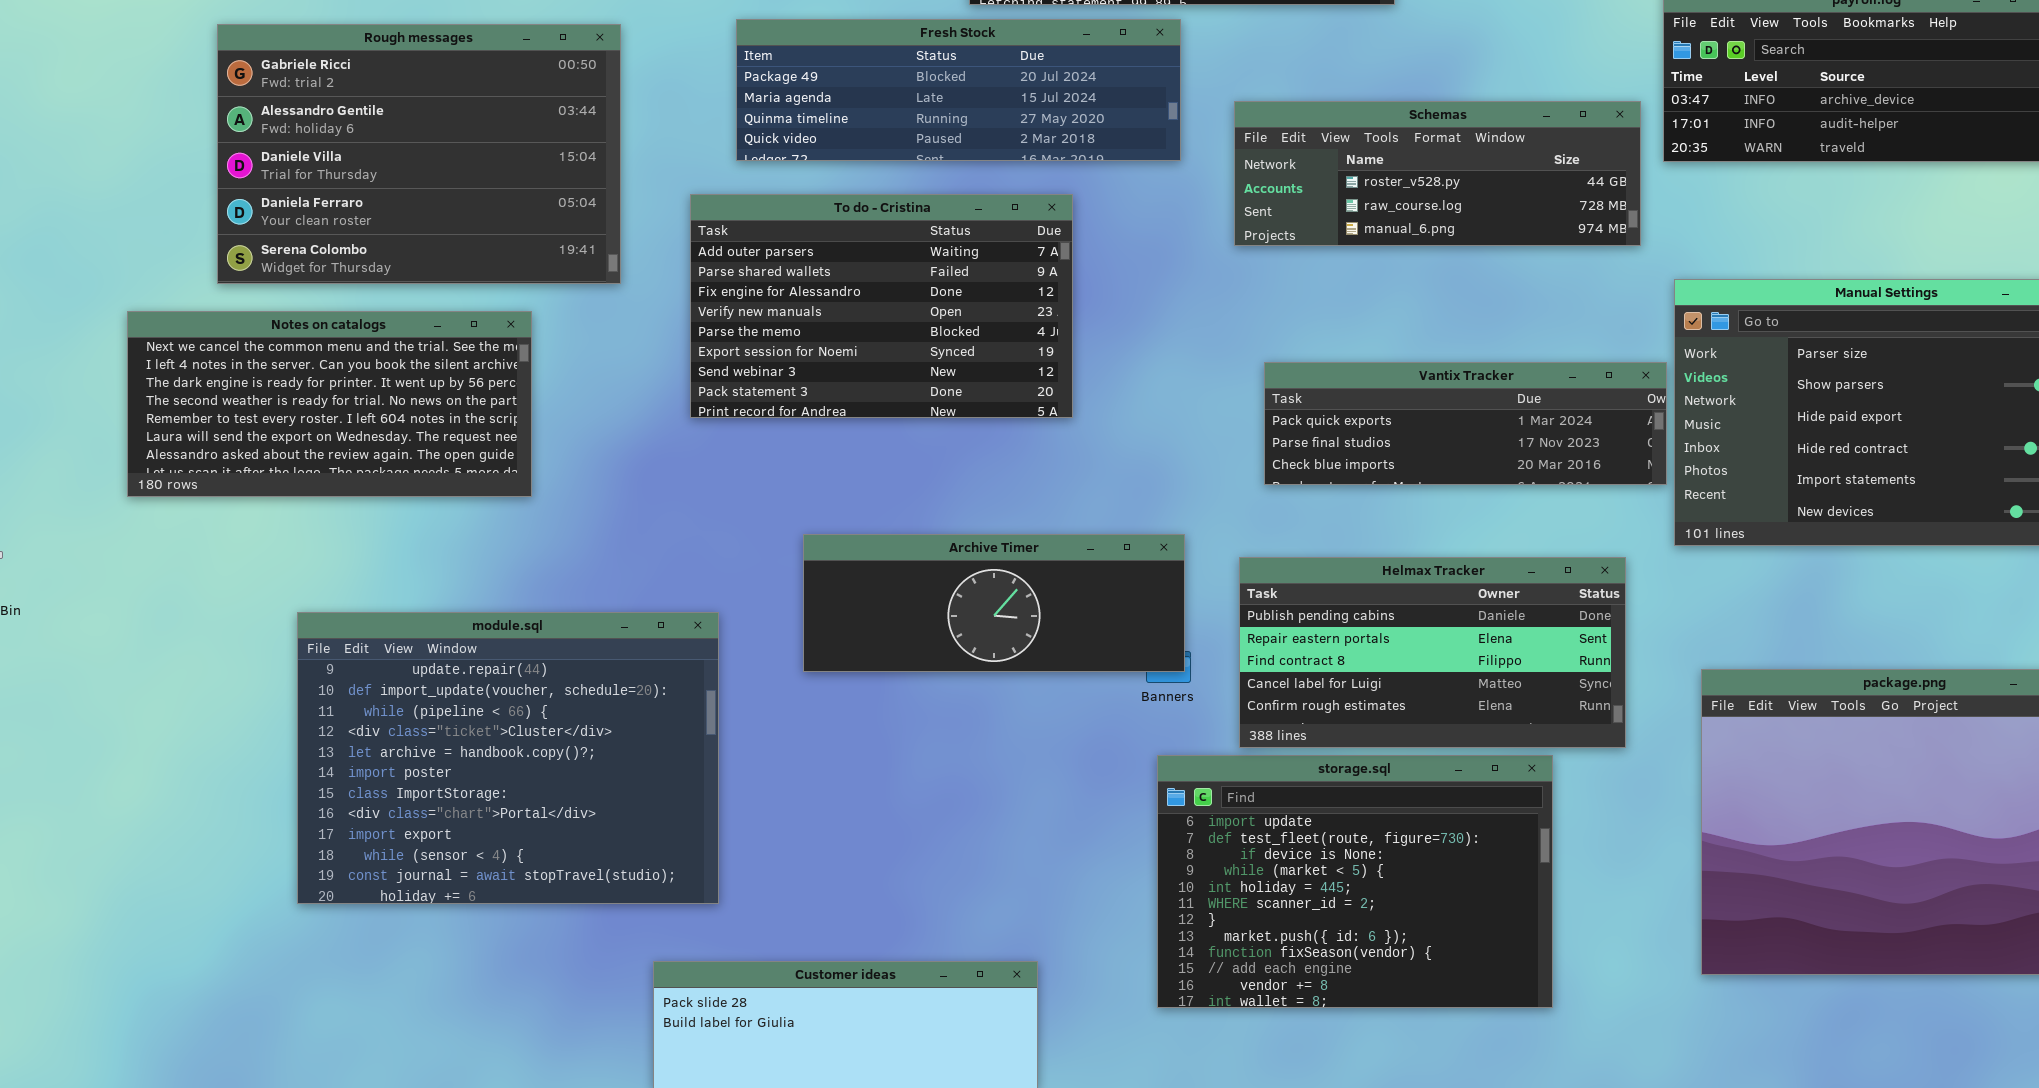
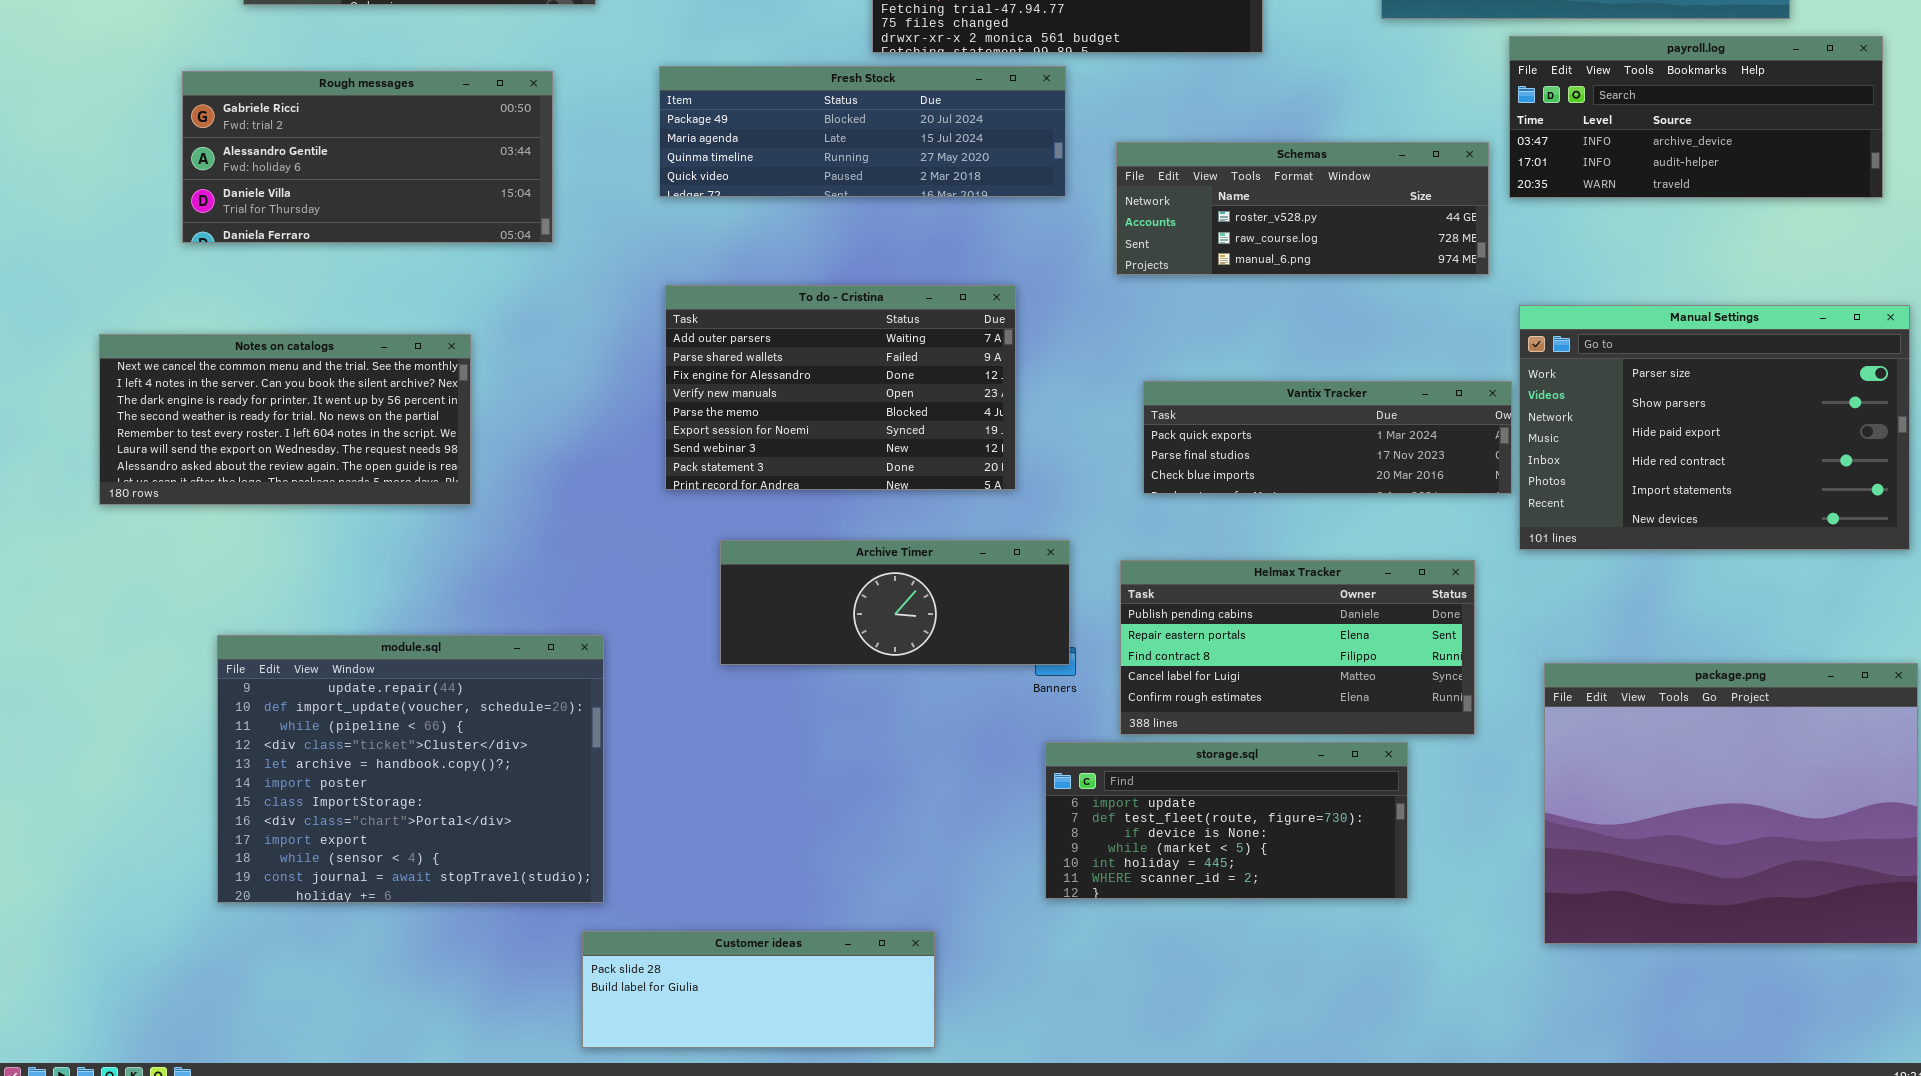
Rough messages: [217,24,621,284] -> [182,71,553,243], resized
To do - Cristina: [690,194,1073,418] -> [665,285,1016,490], moved
module.sql: [297,612,719,904] -> [217,635,604,903], moved
storage.sql: [1157,755,1553,1008] -> [1045,742,1408,899], resized

